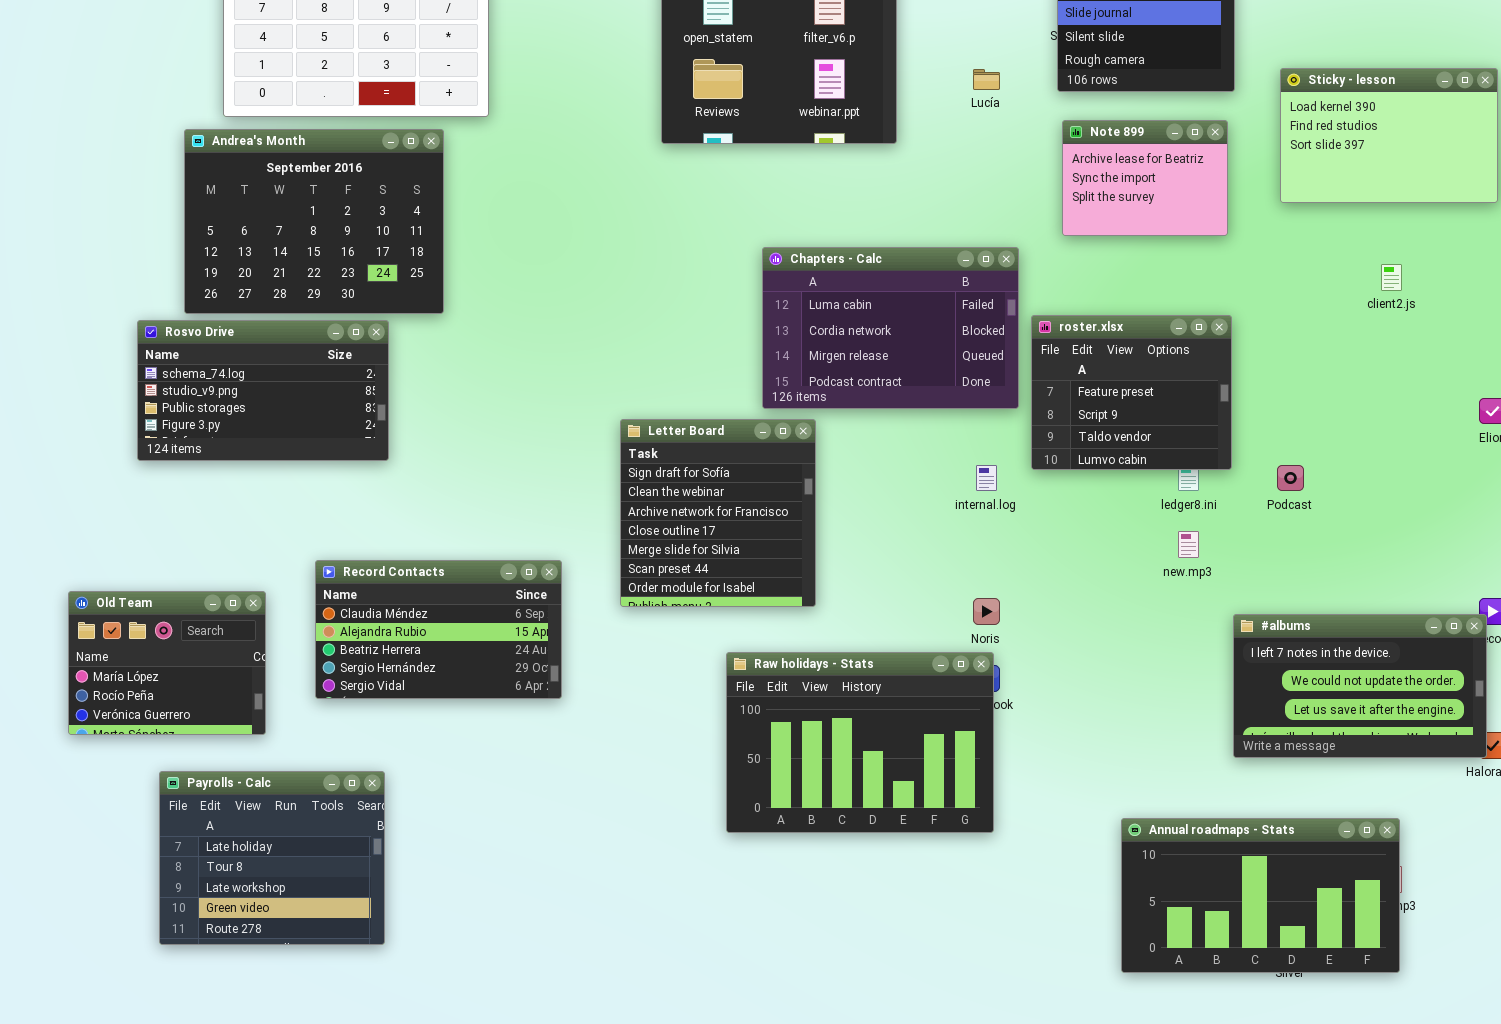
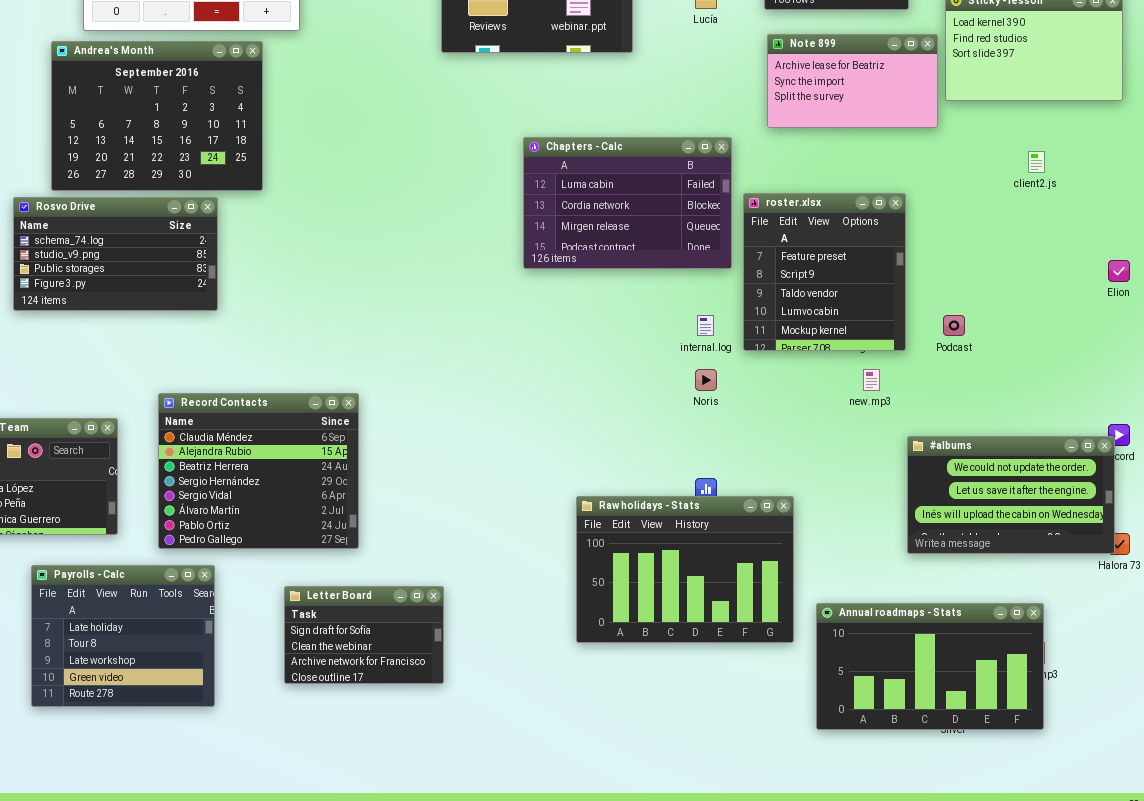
Note 899: [1062,120,1228,236] -> [767,34,938,128], resized
roster.xlsx: [1031,315,1232,470] -> [743,193,906,351], resized
Letter Board: [620,419,816,607] -> [284,586,444,684], moved, resized
Record Contacts: [315,560,562,699] -> [158,393,359,549], resized
Noris: [973,598,1000,625] -> [695,369,717,391], moved
#albums: [1233,614,1487,758] -> [907,436,1115,554], scrolled down 1 row
Raw holidays - Stats: [726,652,994,833] -> [576,496,794,643], moved

